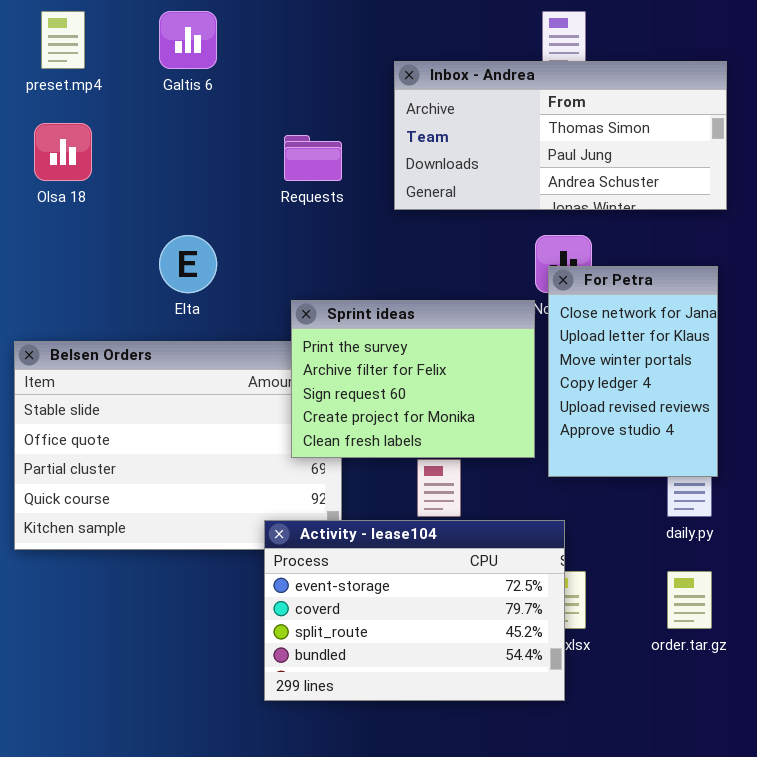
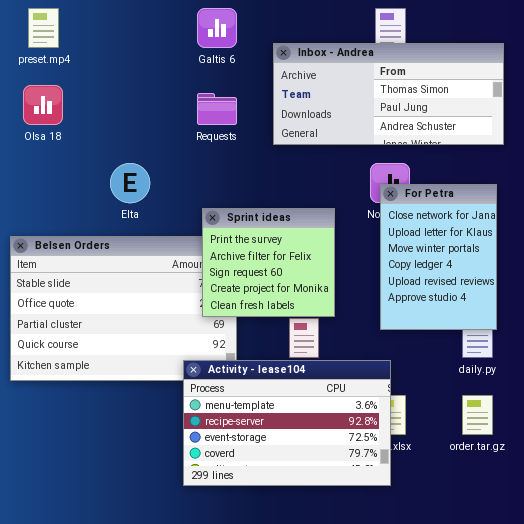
Galtis 6: [159,11,217,69] -> [197,8,237,48], moved
Sprint ideas: [291,300,535,458] -> [202,208,335,317], resized
Activity - lease104: [264,520,565,701] -> [183,360,391,486], scrolled up 2 rows

